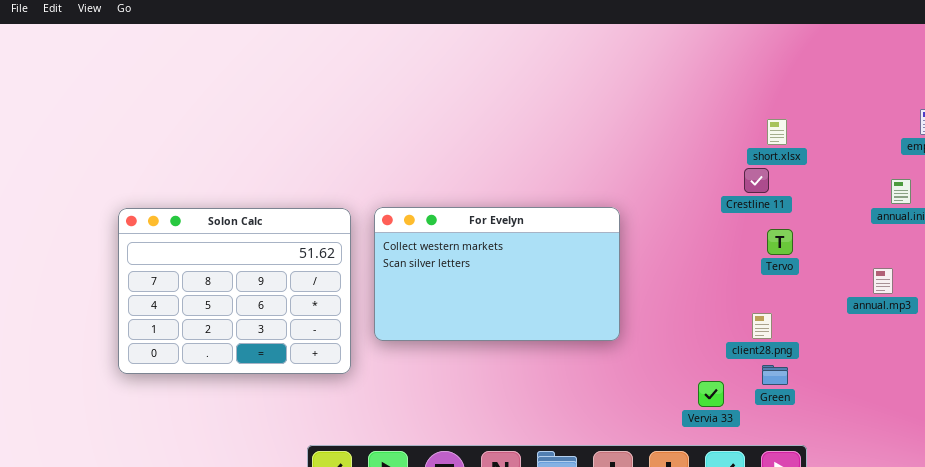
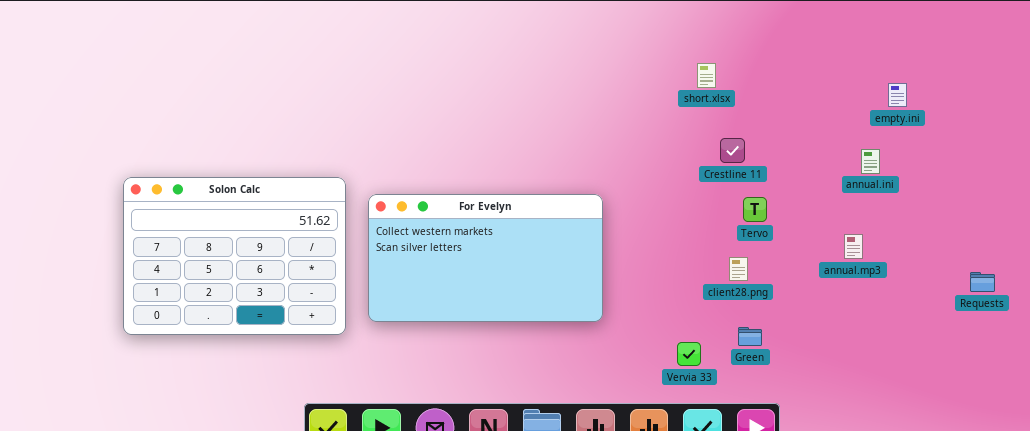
short.xlsx: [767,119,787,145] -> [697,63,716,88], moved
For Evelyn: [374,207,620,341] -> [368,194,603,322], moved
client28.png: [752,313,772,339] -> [729,257,748,281], moved

